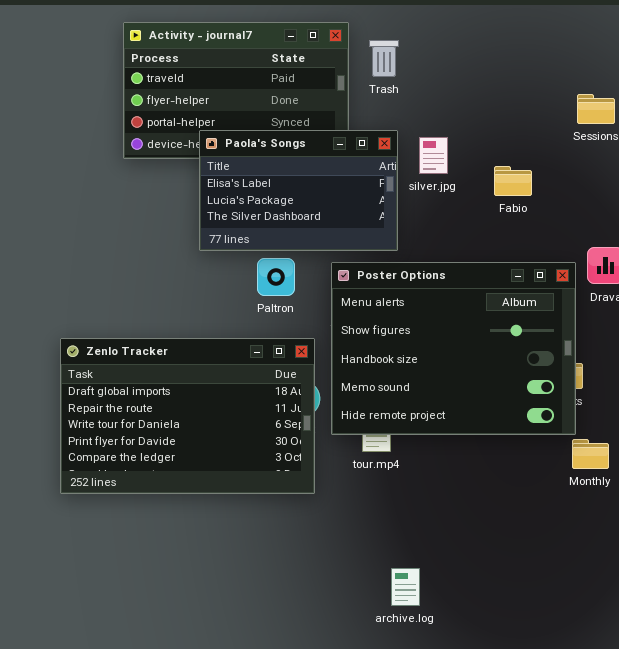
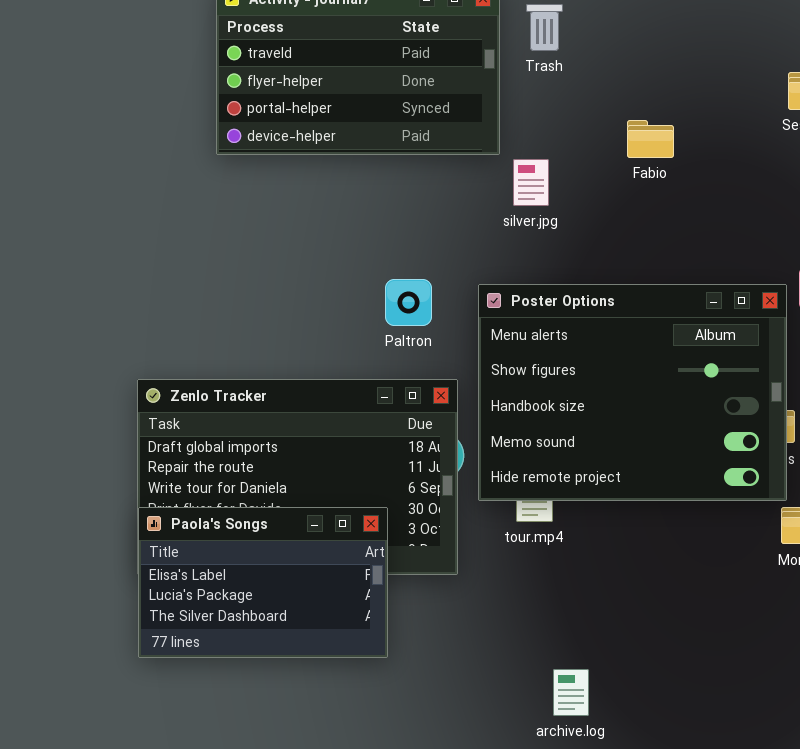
Paola's Songs: [199,130,398,251] -> [138,507,388,658], moved
silver.jpg: [419,137,448,174] -> [513,159,549,206], moved
Fabio: [494,166,532,196] -> [627,120,674,158], moved

